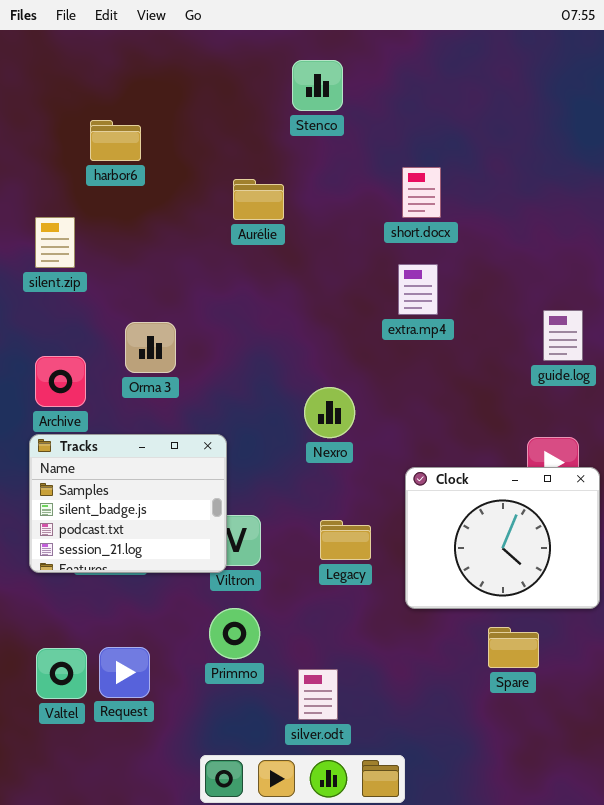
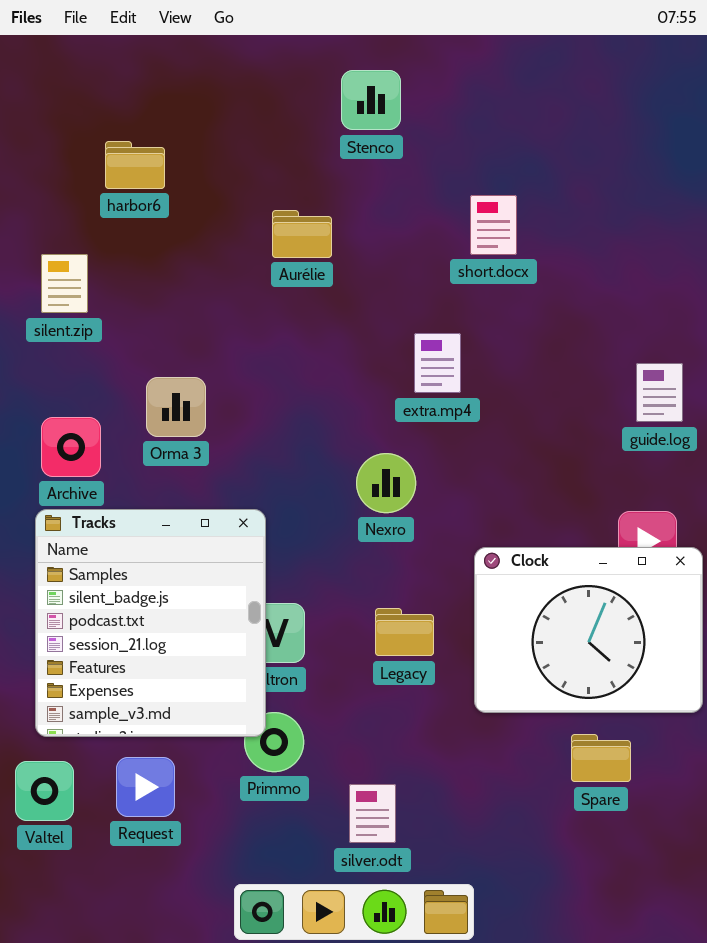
extra.mp4: [398,264,438,315] -> [414,333,461,393], moved
Tracks: [29,434,227,573] -> [35,509,266,737], resized
Valtel: [36,648,87,699] -> [15,761,74,821], moved

